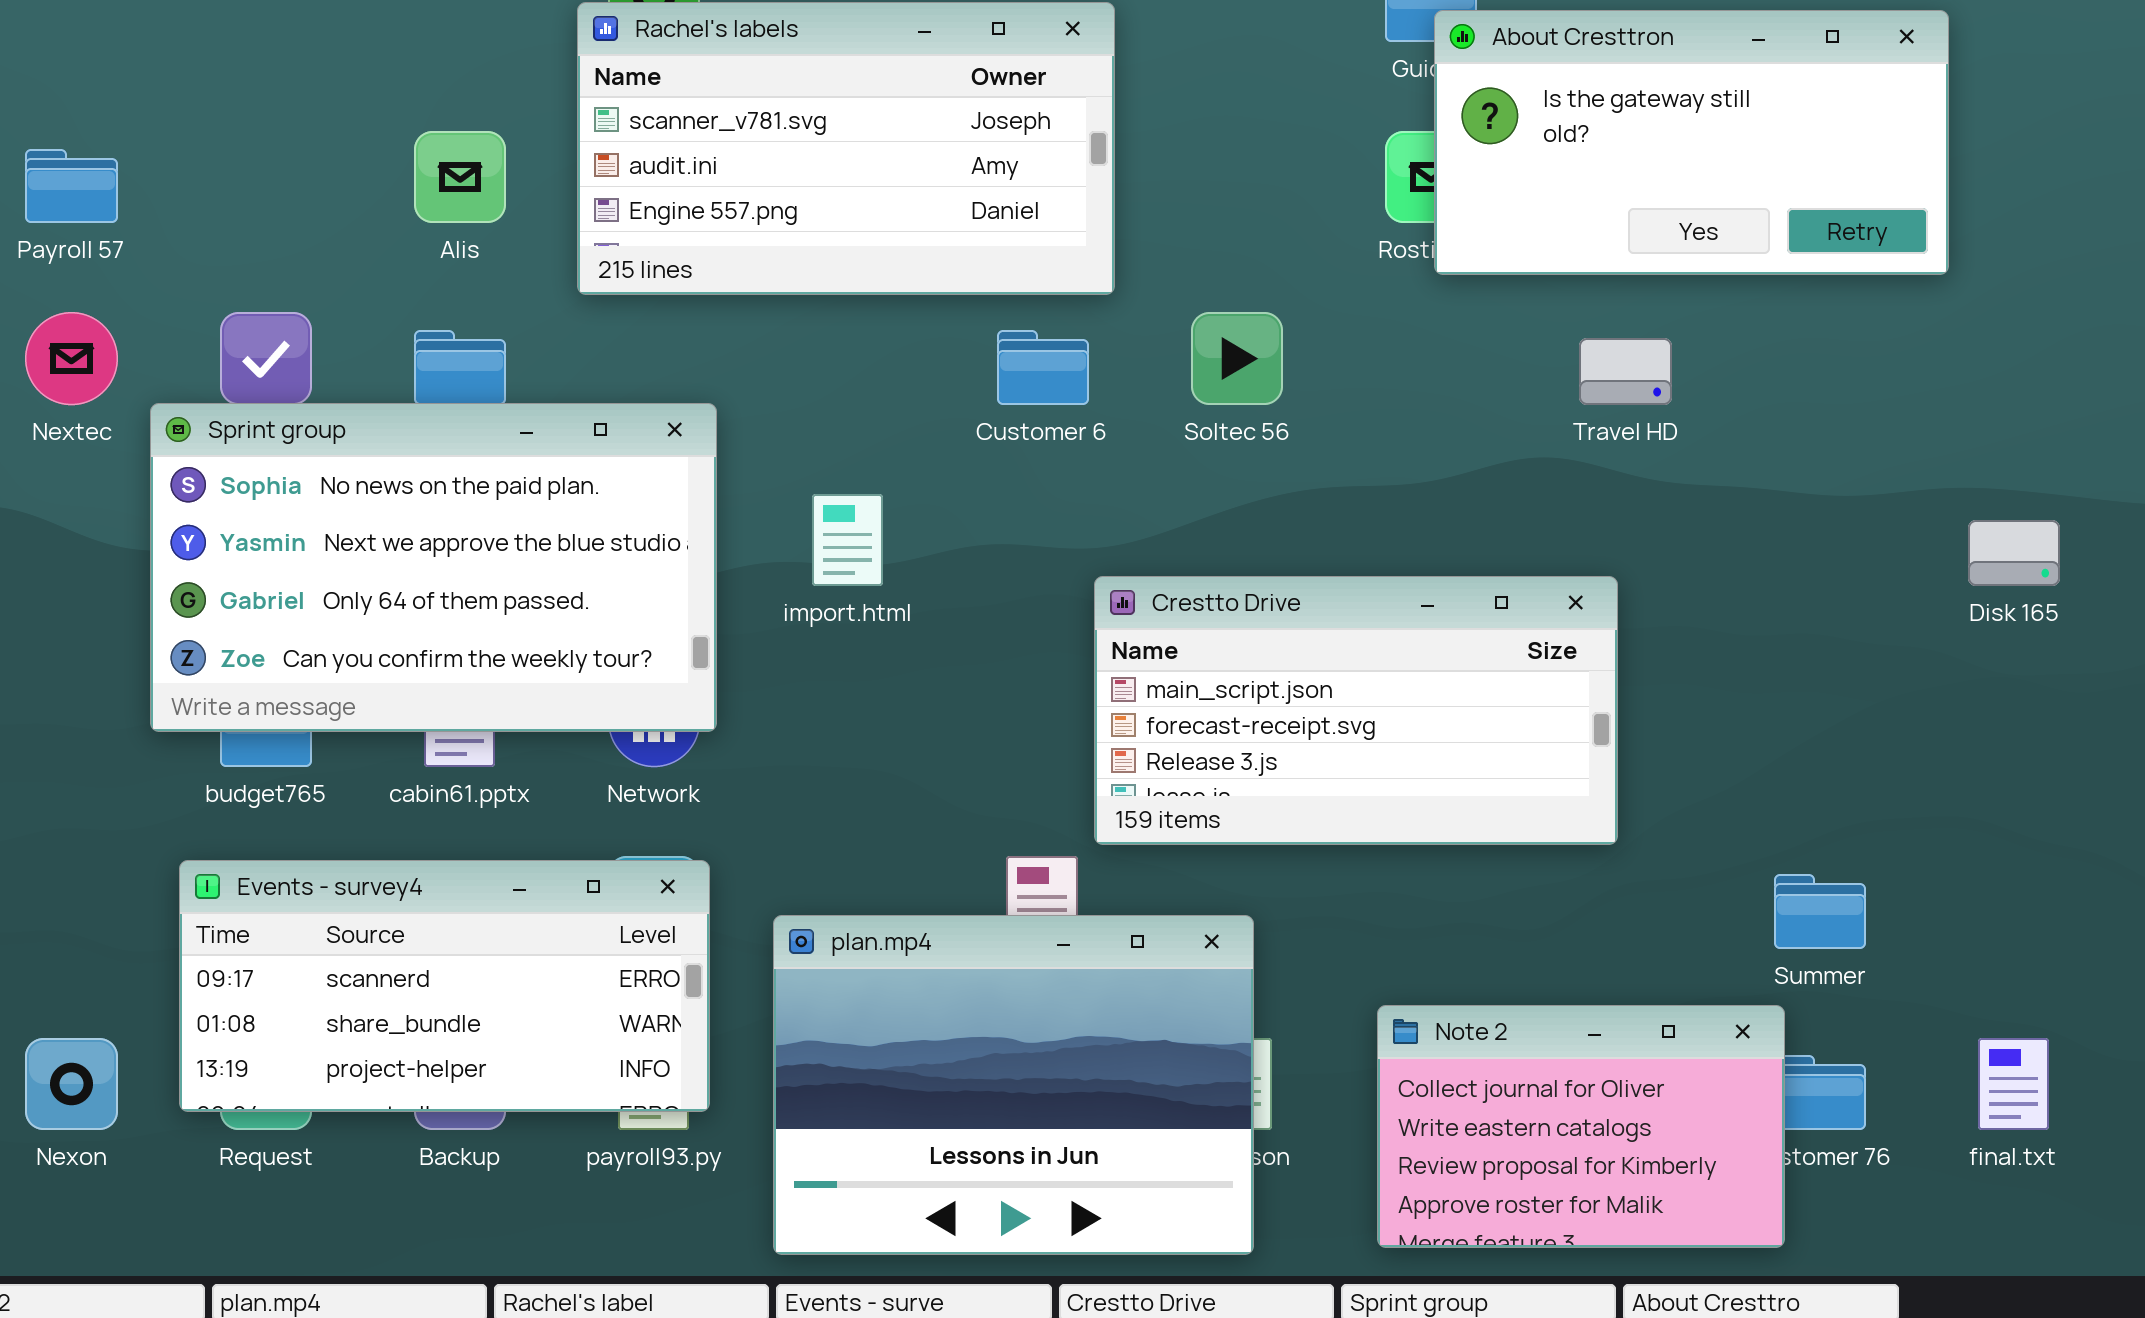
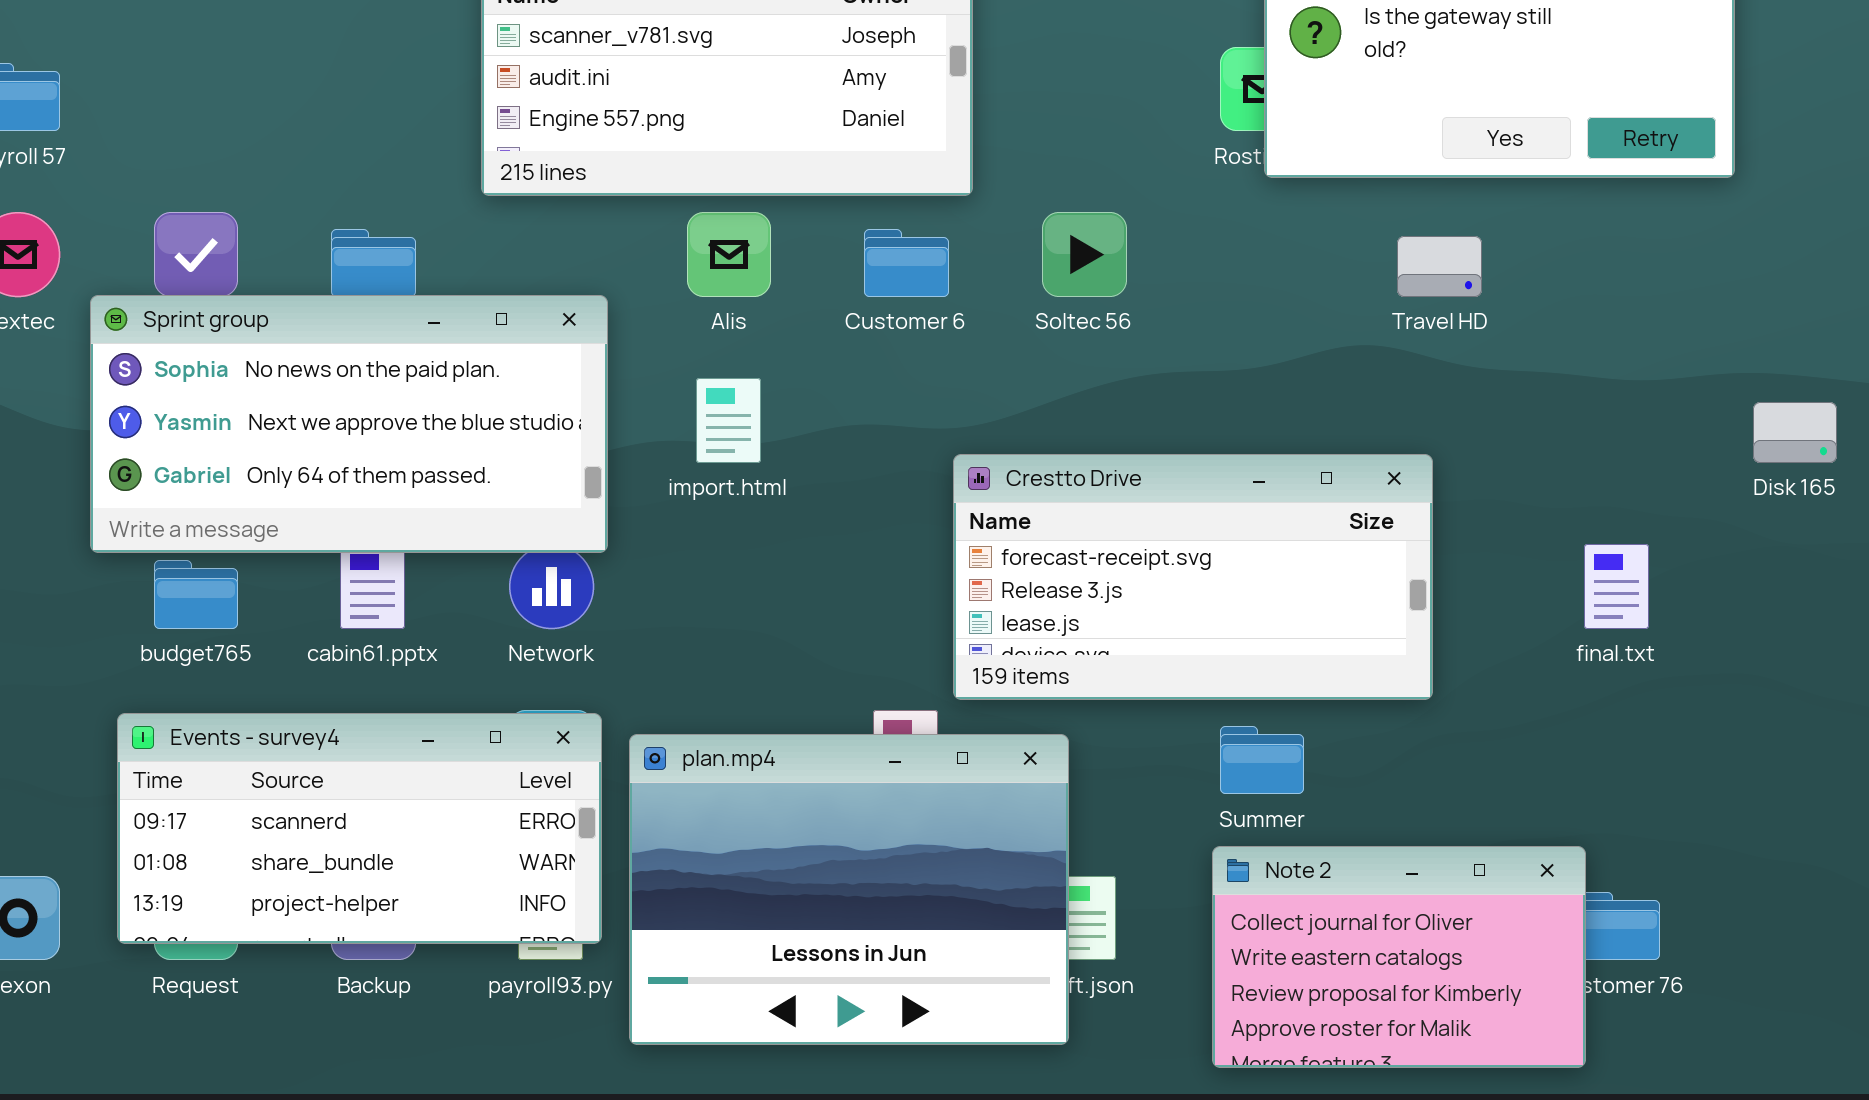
Alis: [414,131,506,223] -> [687,212,771,297], moved
Sprint group: [150,403,717,732] -> [90,295,608,553], resized
Crestto Drive: [1094,576,1618,845] -> [953,454,1433,700], scrolled down 1 row
Summer: [1774,874,1866,949] -> [1220,726,1304,794], moved
plan.mp4: [773,915,1254,1255] -> [629,734,1069,1045], moved
final.txt: [1978,1038,2049,1130] -> [1584,544,1649,629], moved

